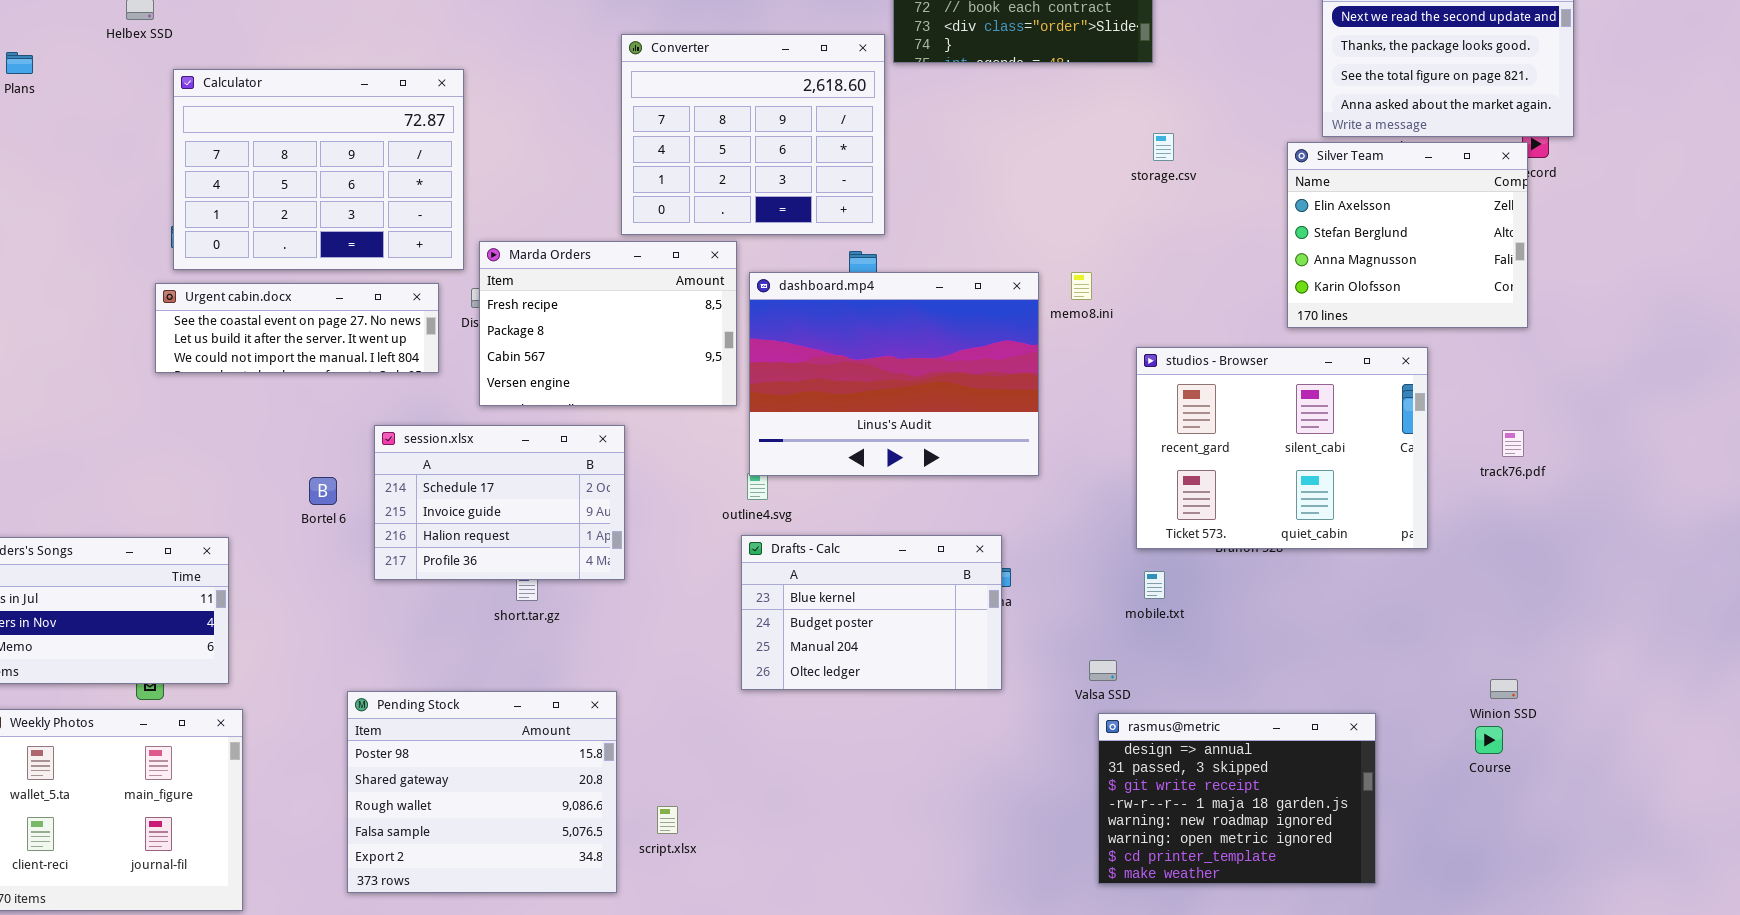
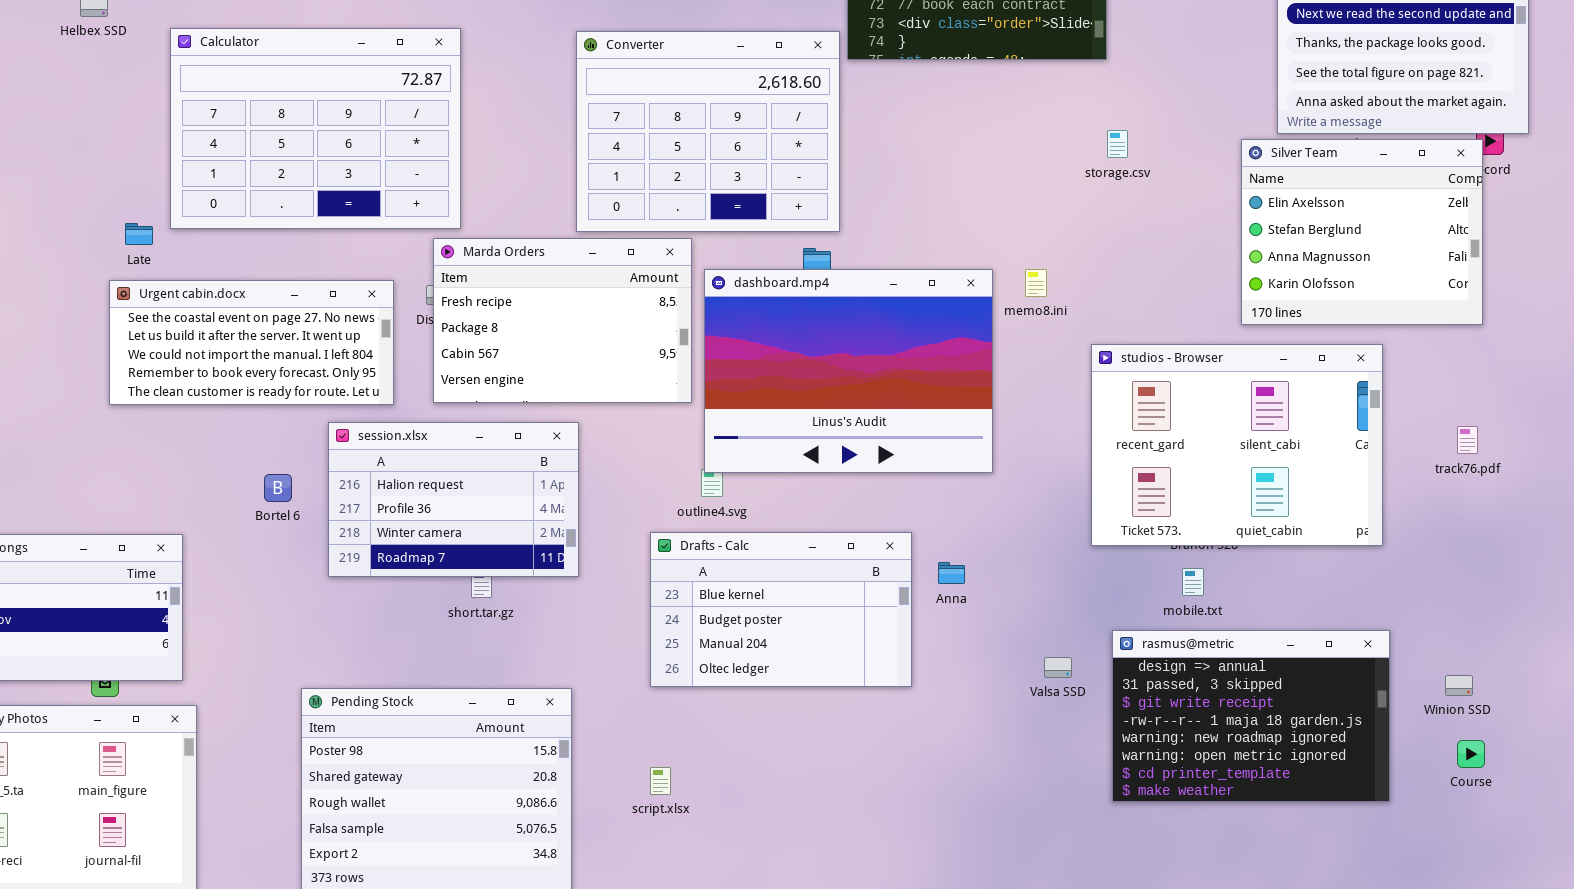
Calculator: [173,69,464,270] -> [170,28,461,229], moved
Urgent cabin.docx: [155,283,439,373] -> [109,280,394,405], resized
session.xlsx: [374,425,625,580] -> [328,422,579,577], scrolled down 2 rows
Drafts - Calc: [741,535,1002,690] -> [650,532,912,687], moved
mobile.txt: [1144,571,1165,599] -> [1182,568,1204,596], moved
rasmus@metric: [1098,713,1376,884] -> [1112,630,1390,802], moved
Course: [1475,726,1503,754] -> [1457,740,1485,768], moved
script.xlsx: [657,806,678,834] -> [650,767,671,795], moved

